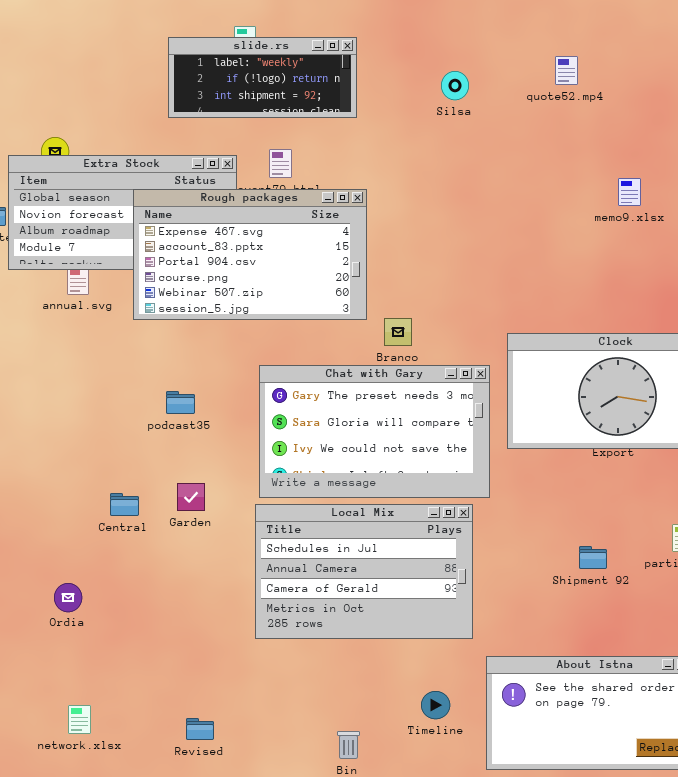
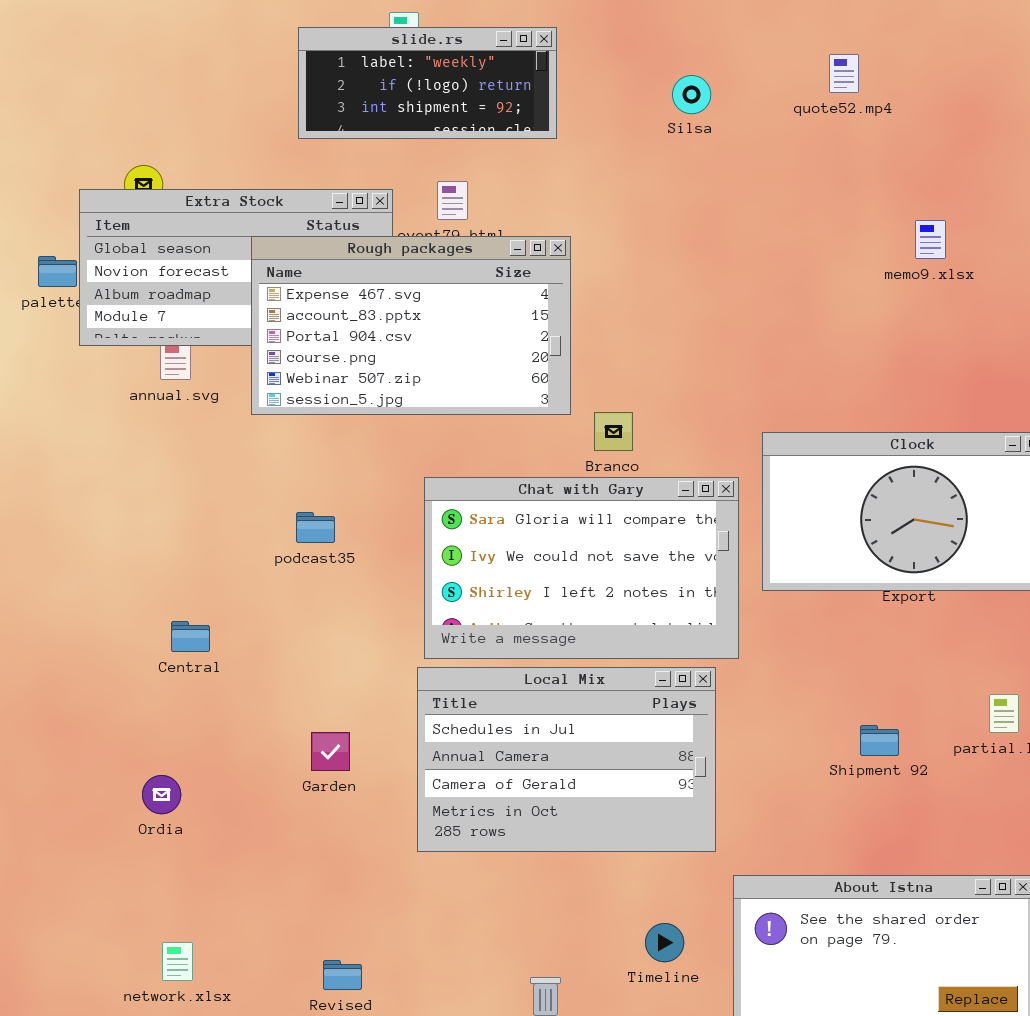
Chat with Gary: [259,365,490,498] -> [424,477,739,659], scrolled down 1 row
Garden: [177,483,205,511] -> [311,732,350,771], moved
Central: [110,493,139,516] -> [171,621,210,652], moved

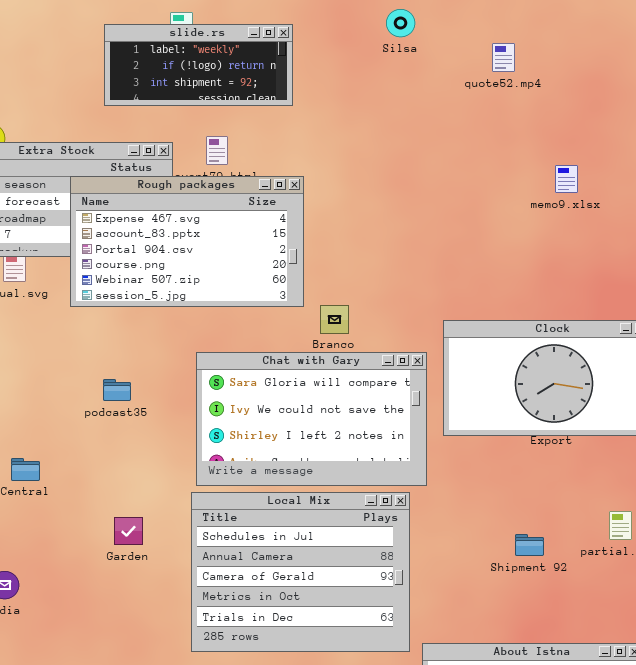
Silsa: [672,75,711,114] -> [386,9,415,37], moved
Local Mix: [417,667,716,852] -> [191,492,410,652], resized
Garden: [311,732,350,771] -> [114,517,143,545], moved

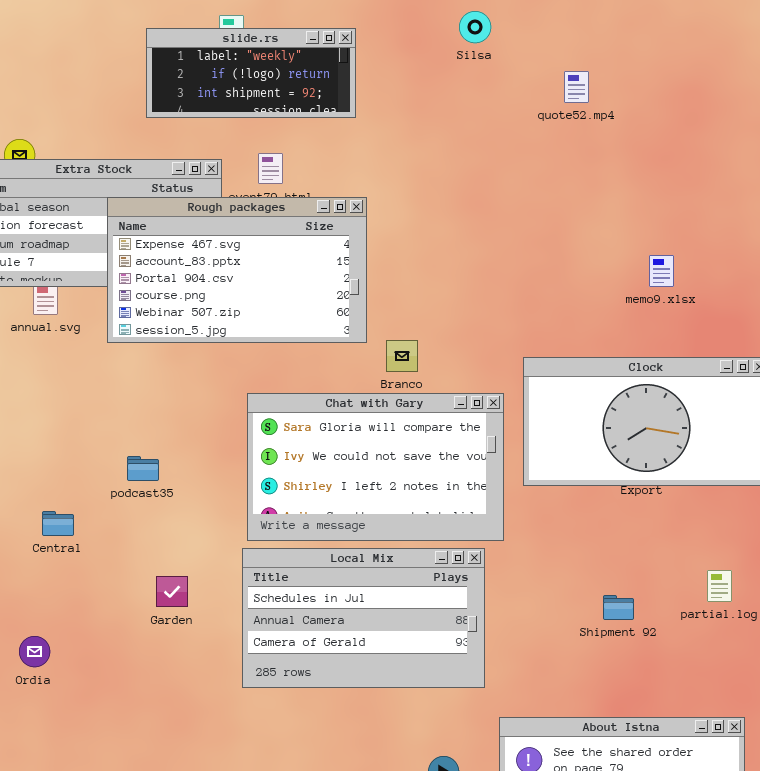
quote52.mp4: [492,43,515,72] -> [564,71,589,103], moved
memo9.xlsx: [555,165,578,193] -> [649,255,674,287], moved
podcast35: [103,379,131,401] -> [127,456,159,481], moved
Local Mix: [191,492,410,652] -> [242,548,485,688], resized

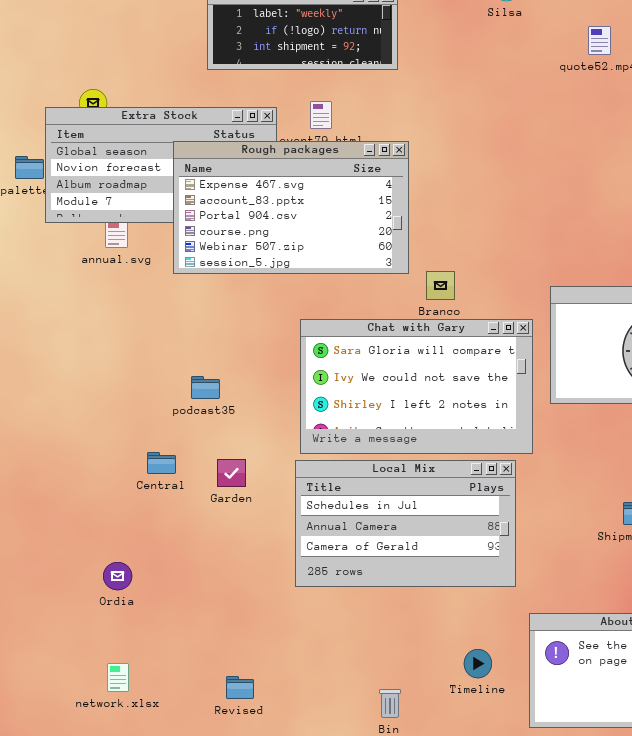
Central: [42,511,74,536] -> [147,452,176,474], moved
Garden: [156,576,188,607] -> [217,459,246,487], moved
Ordia: [19,636,50,667] -> [103,562,132,590], moved

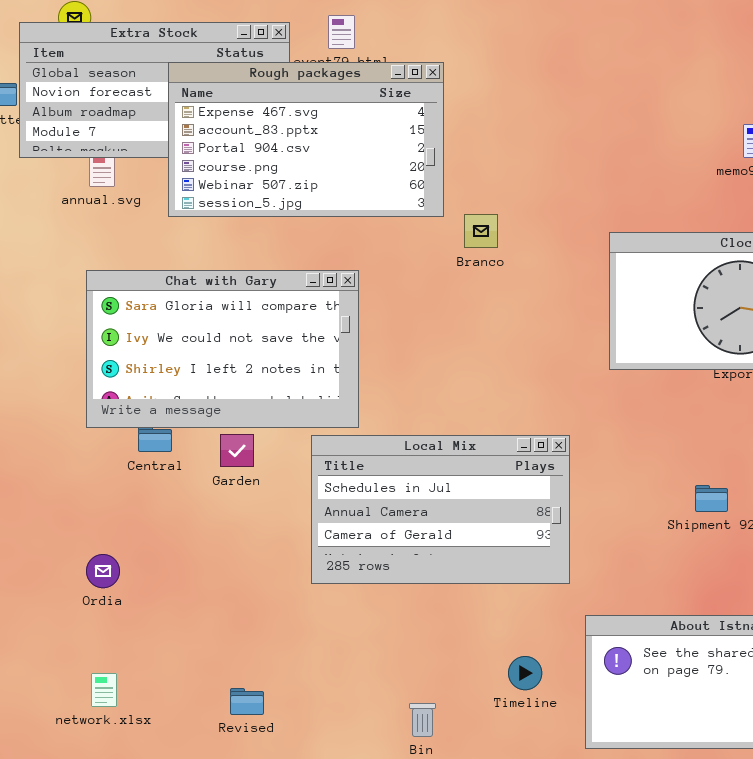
Chat with Gary: [300,319,533,454] -> [86,270,359,428], moved

